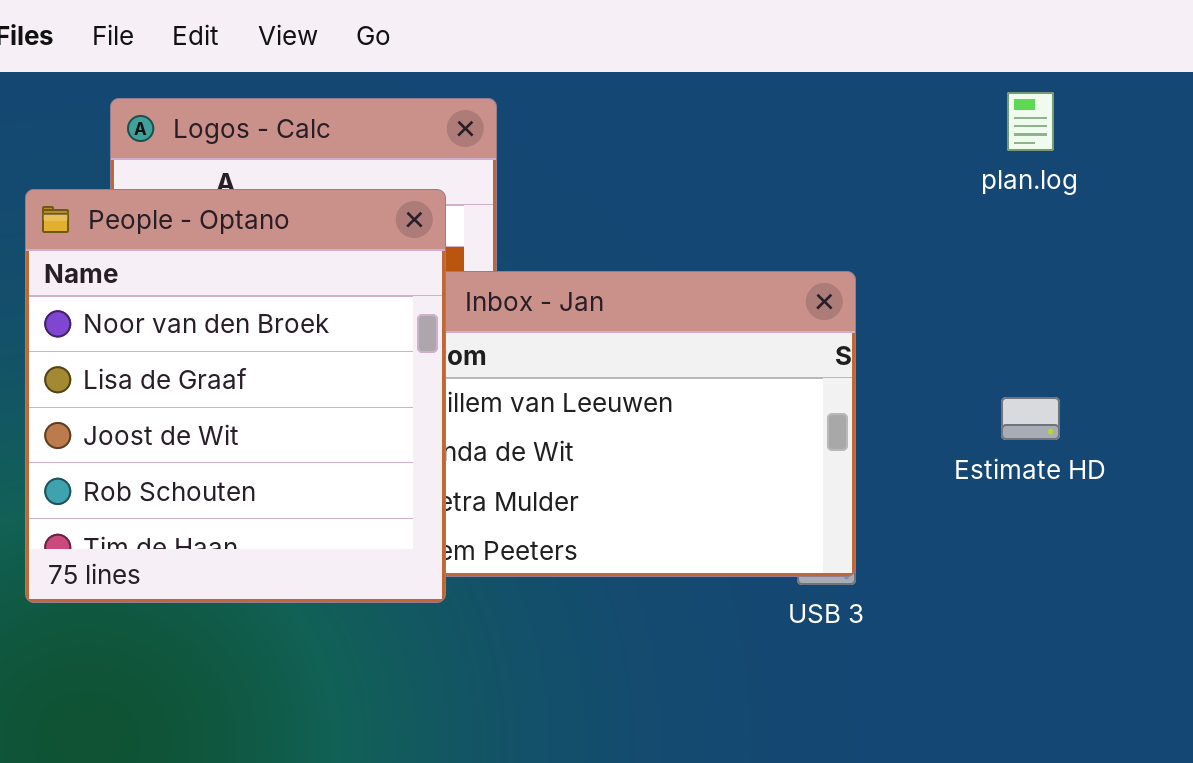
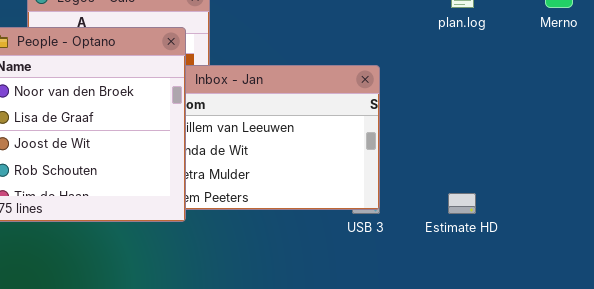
Estimate HD: [1001,397,1060,440] -> [448,193,476,214], moved

